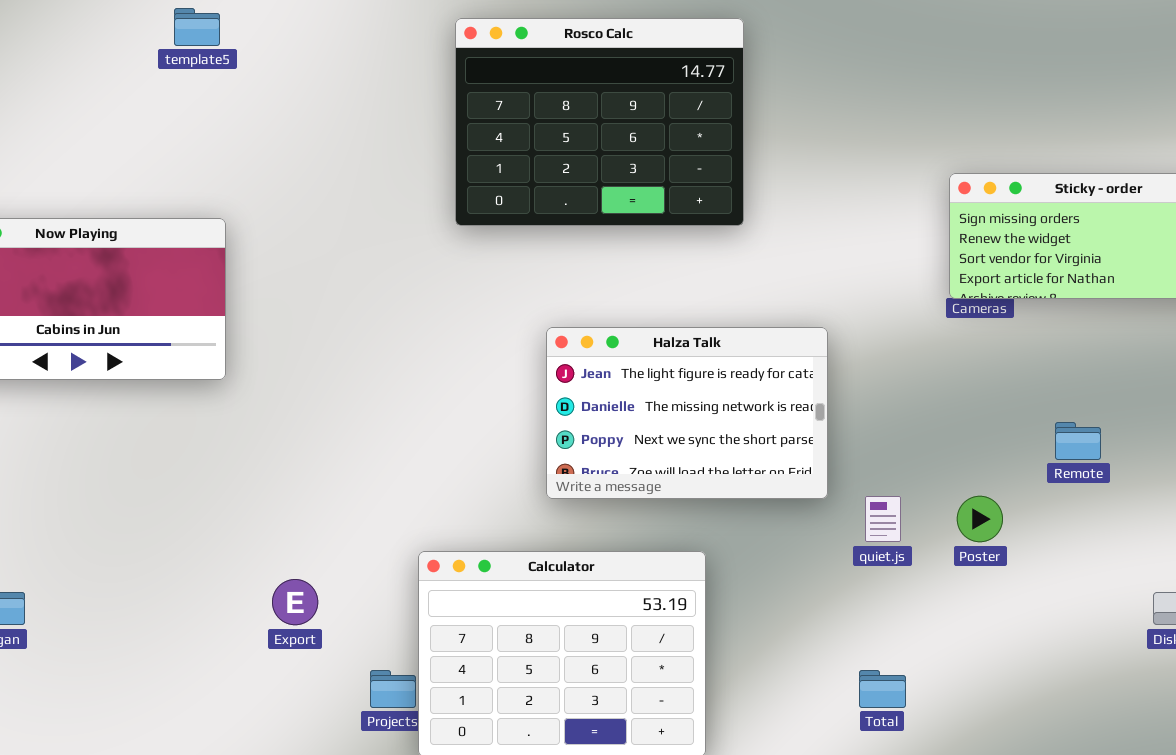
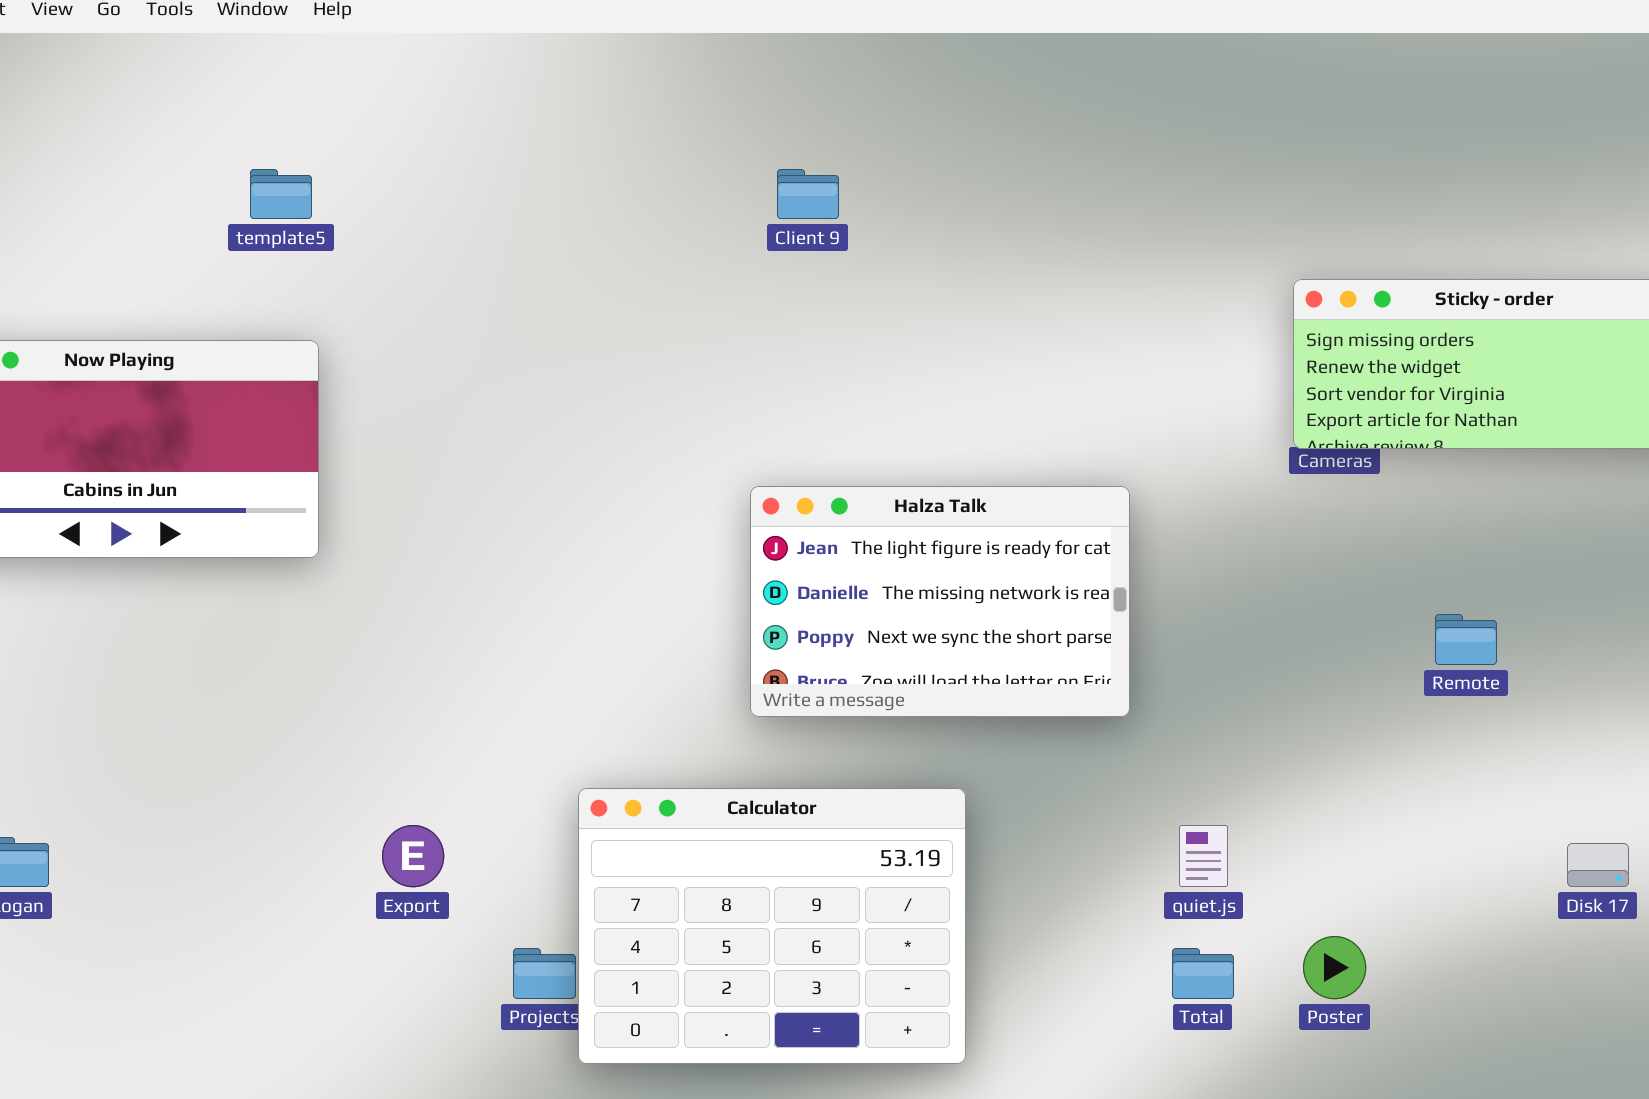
template5: [174,8,220,46] -> [250,169,312,219], moved
Rosco Calc: [455,18,744,226] -> none, closed
quiet.js: [865,496,901,542] -> [1179,825,1228,887], moved
Poster: [957,496,1003,542] -> [1303,936,1366,999], moved

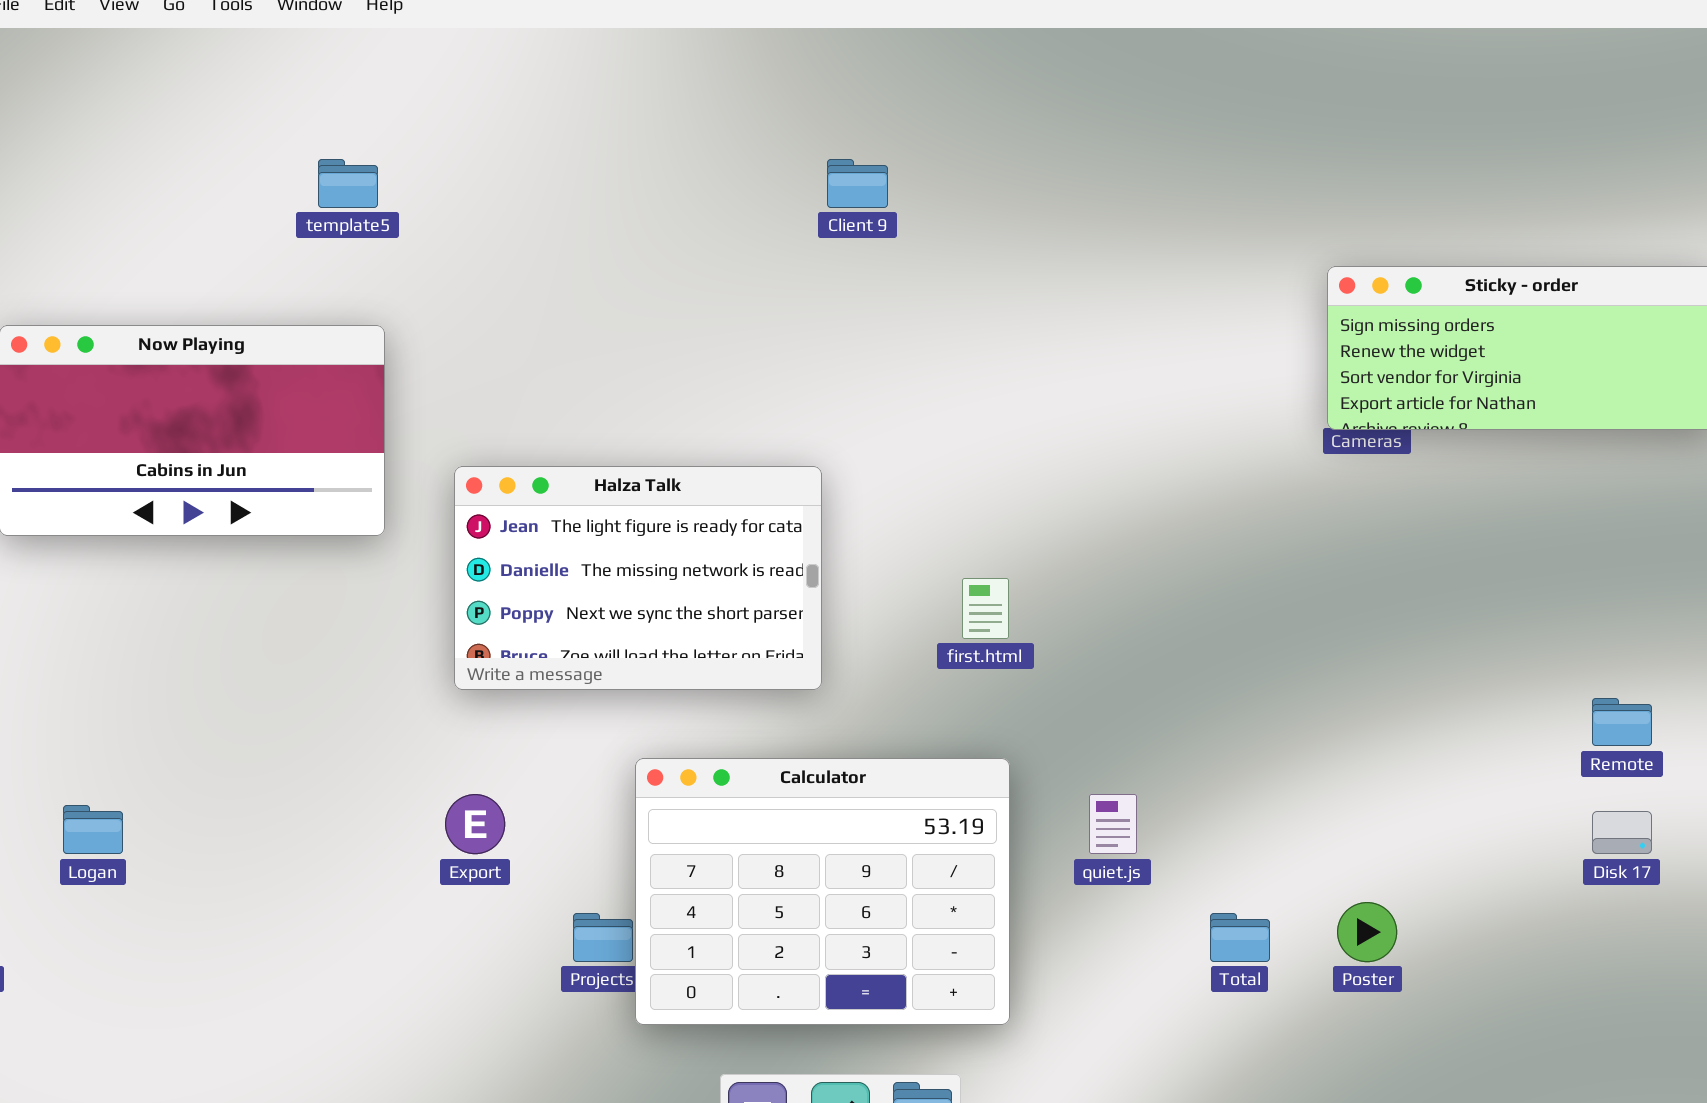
Halza Talk: [750,486,1130,717] -> [454,466,822,690], moved
Remote: [1435,614,1497,665] -> [1592,698,1652,746], moved
quiet.js: [1179,825,1228,887] -> [1089,794,1137,854], moved

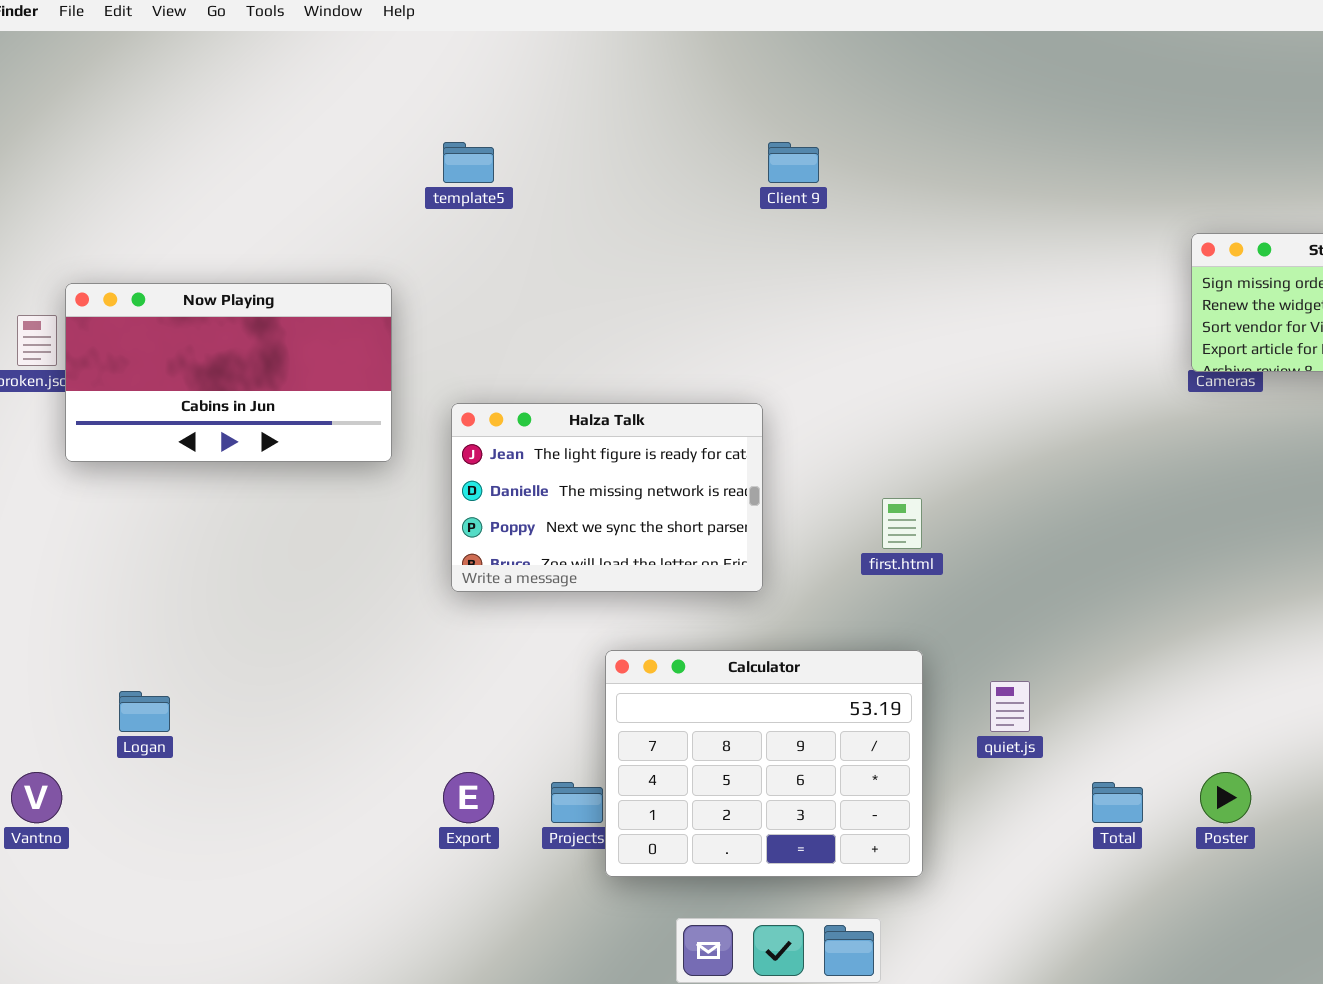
template5: [318,159,378,208] -> [443,142,494,183], moved
Export: [445,794,505,854] -> [443,772,494,823], moved

